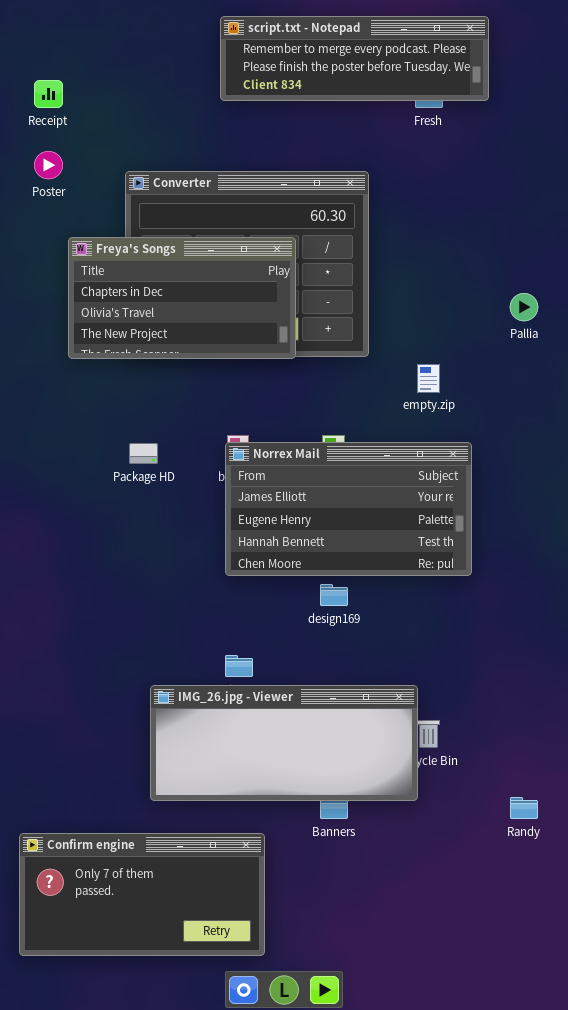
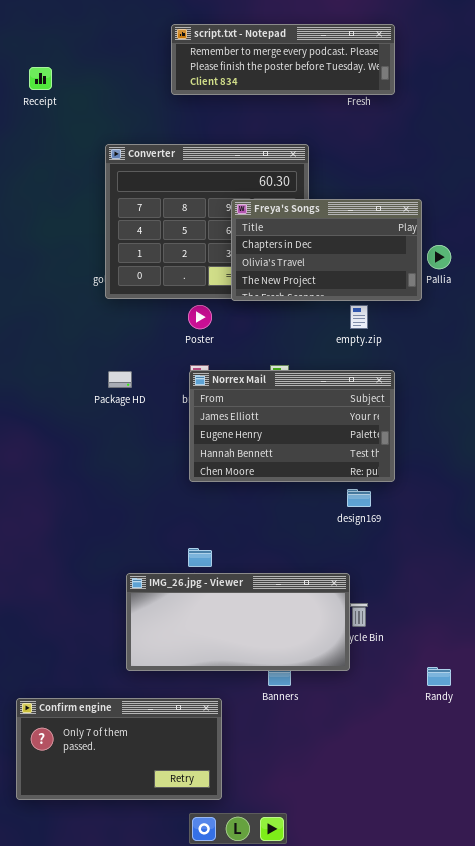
script.txt - Notepad: [220,16,489,101] -> [171,24,395,95], moved
Poster: [34,151,63,179] -> [188,305,212,329], moved
Freya's Songs: [68,237,296,359] -> [231,199,422,301], moved
design169: [320,584,348,606] -> [347,489,371,507], moved

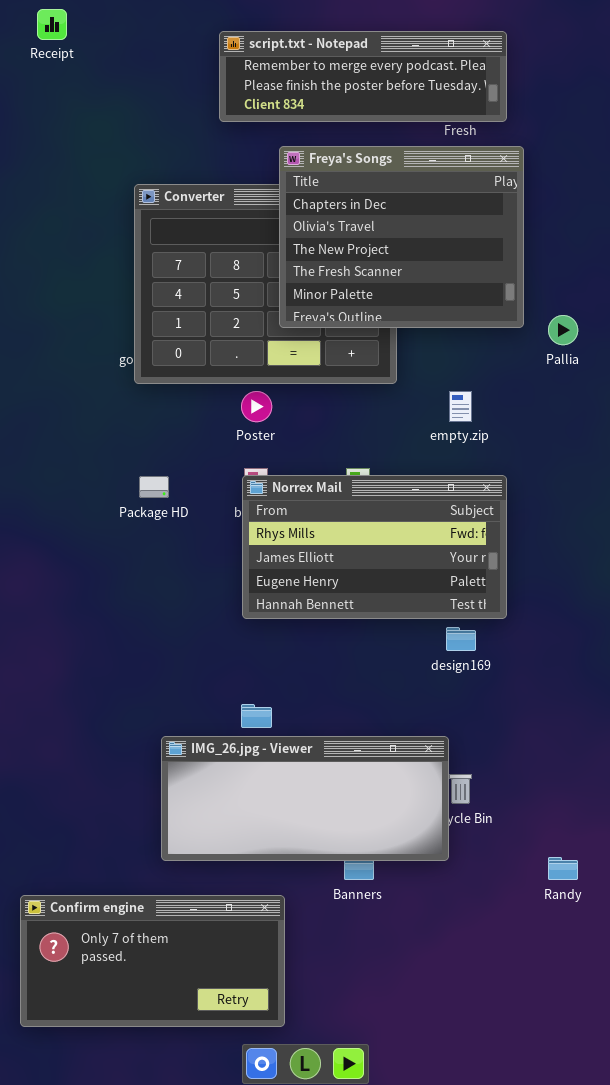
Receipt: [29,67,52,90] -> [37,9,67,40], moved
Freya's Songs: [231,199,422,301] -> [279,146,524,328], moved, resized
Norrex Mail: [189,370,395,482] -> [242,475,507,619], scrolled up 1 row

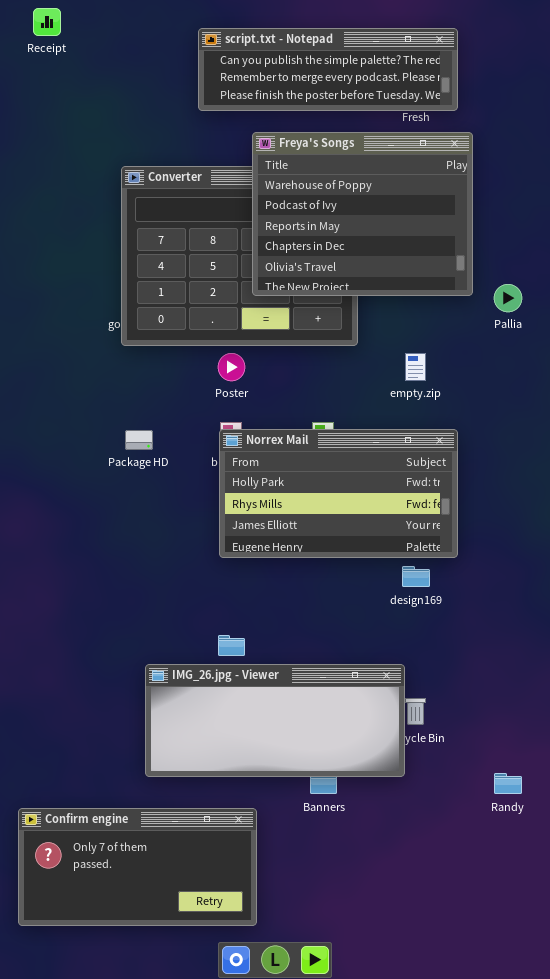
script.txt - Notepad: [219,31,507,122] -> [198,28,458,111], scrolled up 1 row
Freya's Songs: [279,146,524,328] -> [252,132,473,296], scrolled up 3 rows
Norrex Mail: [242,475,507,619] -> [219,429,458,558], scrolled up 1 row

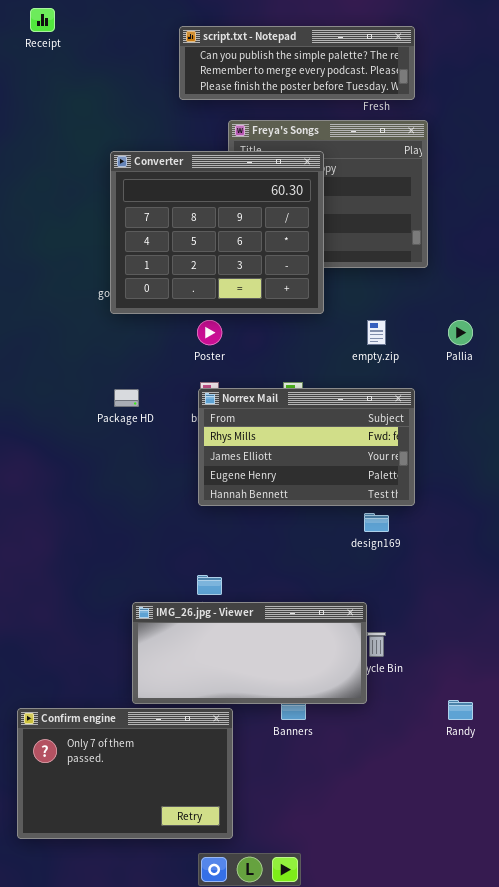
Converter: [121,166,358,346] -> [110,151,324,314], raised
Pallia: [494,284,522,312] -> [448,320,473,345], moved
Norrex Mail: [219,429,458,558] -> [198,388,415,506], scrolled down 1 row
Confirm engine: [18,808,257,926] -> [17,708,233,839], resized

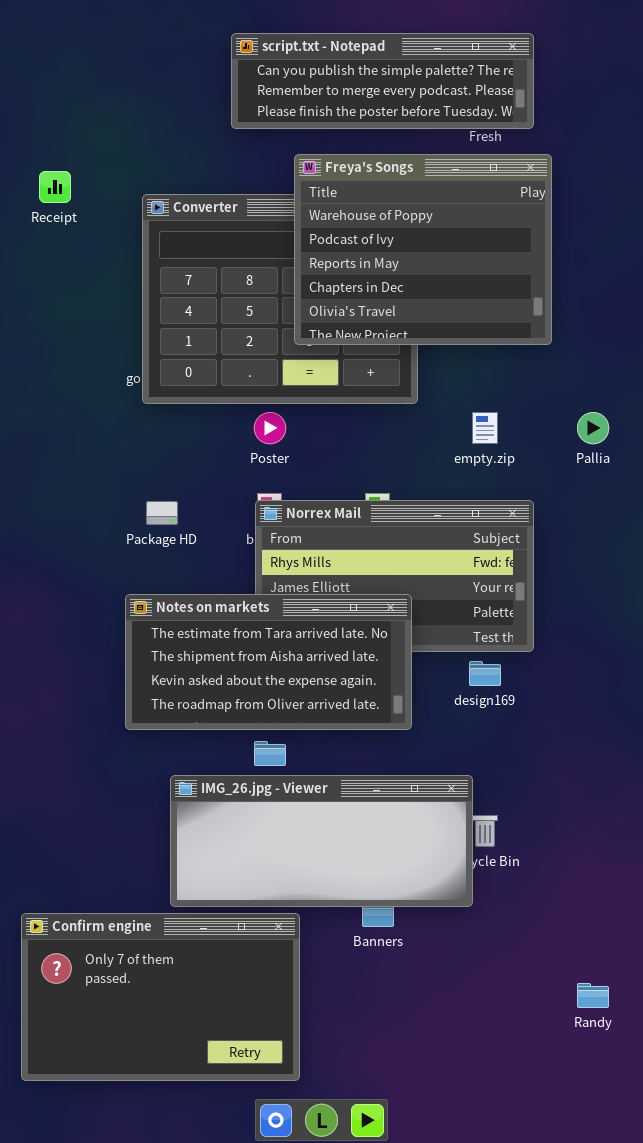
Receipt: [30,8,55,32] -> [39,171,71,203], moved
Freya's Songs: [228,120,428,268] -> [294,154,552,345], raised
Notes on markets: none -> [125,594,412,730], opened
Randy: [448,700,473,720] -> [577,983,609,1008], moved

